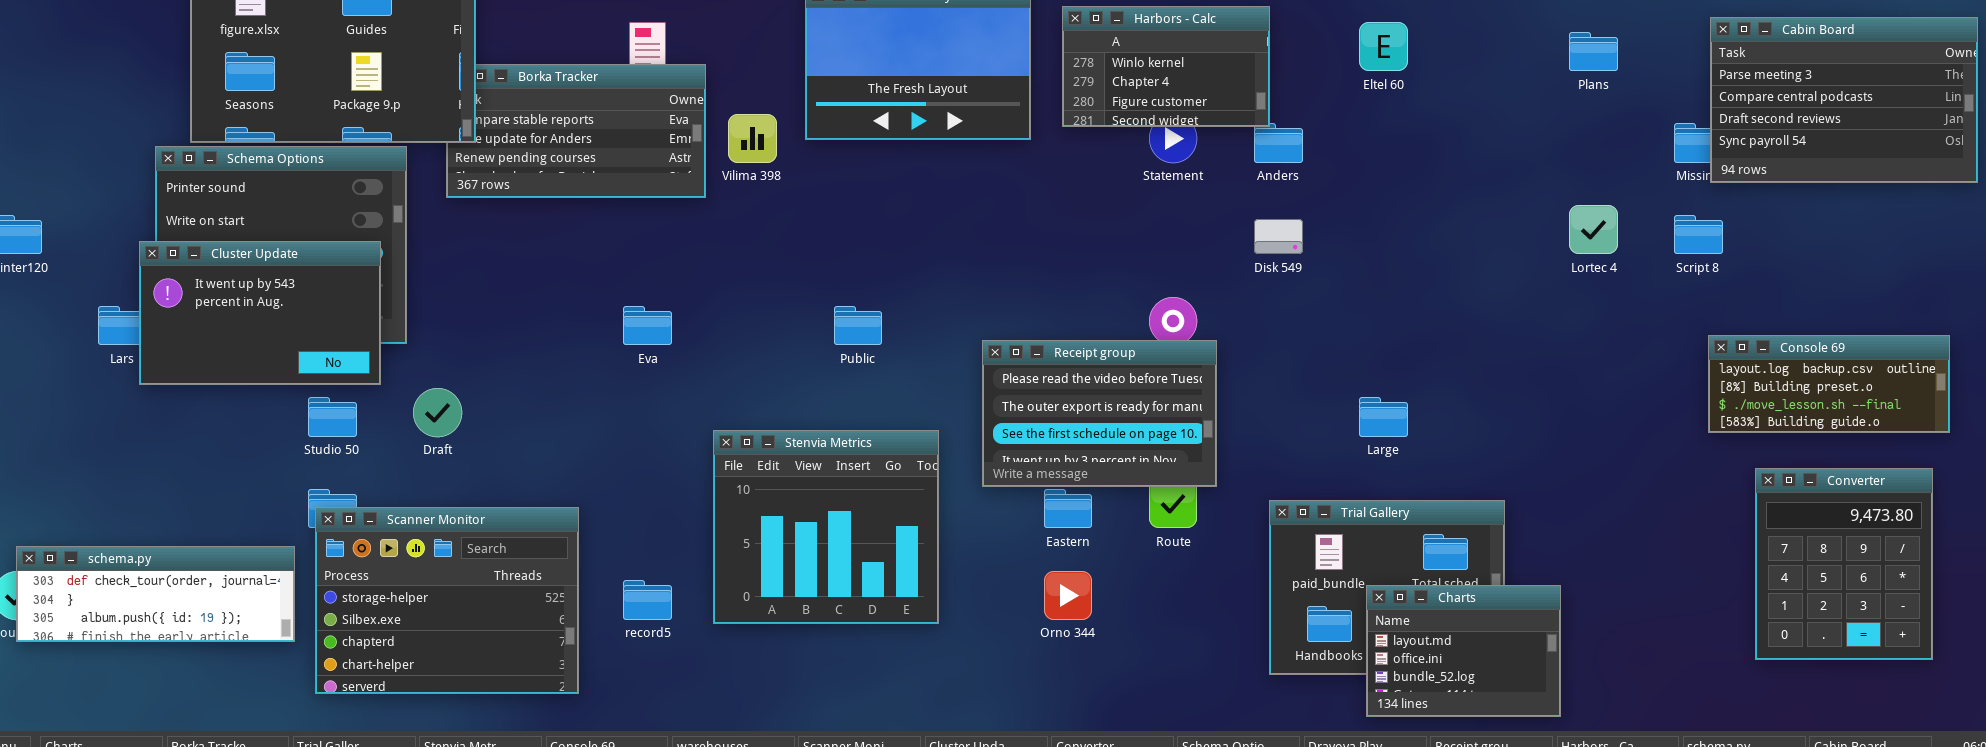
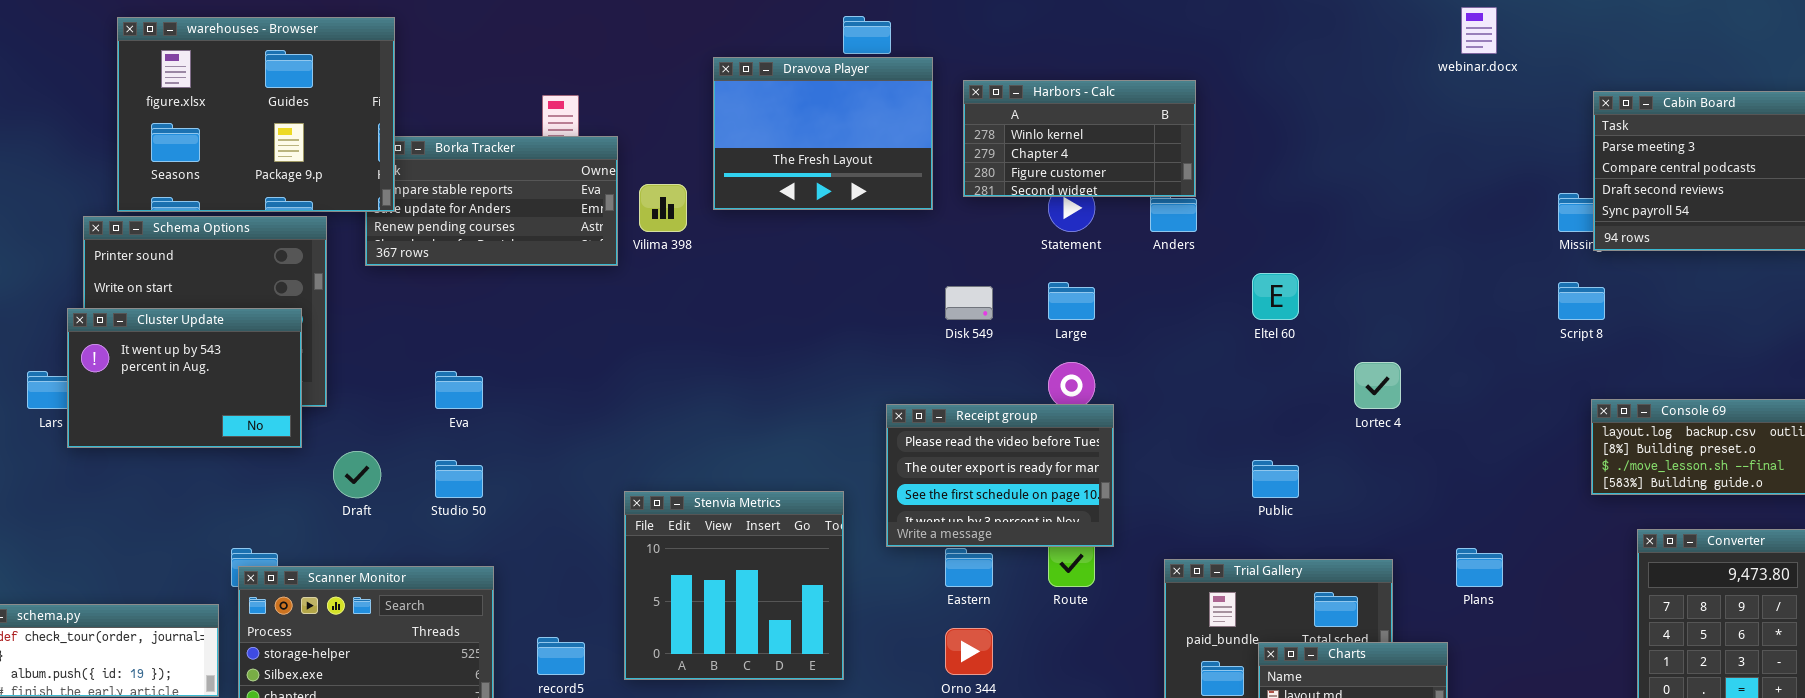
Harbors - Calc: [1062,6,1270,127] -> [963,80,1196,197], resized
Eltel 60: [1359,22,1408,71] -> [1252,273,1299,320], moved
Plans: [1569,32,1618,71] -> [1456,548,1503,587], moved
Lortec 4: [1569,205,1618,254] -> [1354,362,1401,409], moved
Disk 549: [1254,219,1303,254] -> [945,286,993,320], moved
Eva: [623,306,672,345] -> [435,371,483,409], moved
Public: [834,306,882,345] -> [1252,460,1299,498], moved
Studio 50: [308,397,357,437] -> [435,460,483,498], moved
Large: [1359,397,1408,437] -> [1048,282,1095,320], moved

